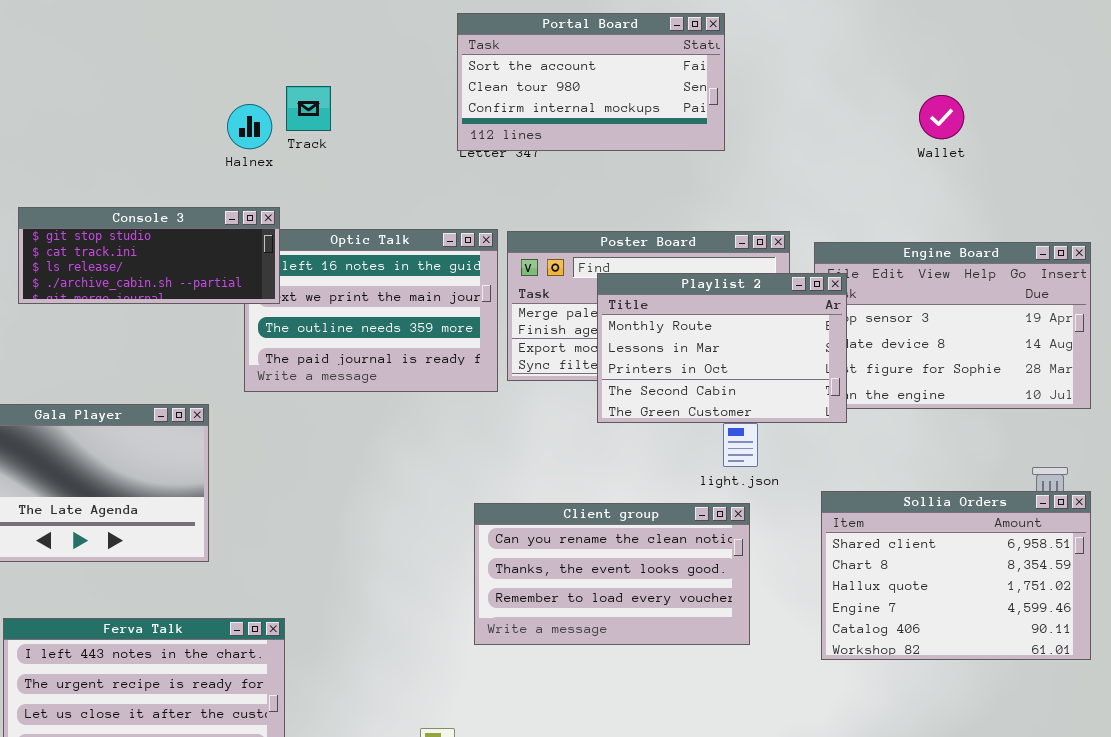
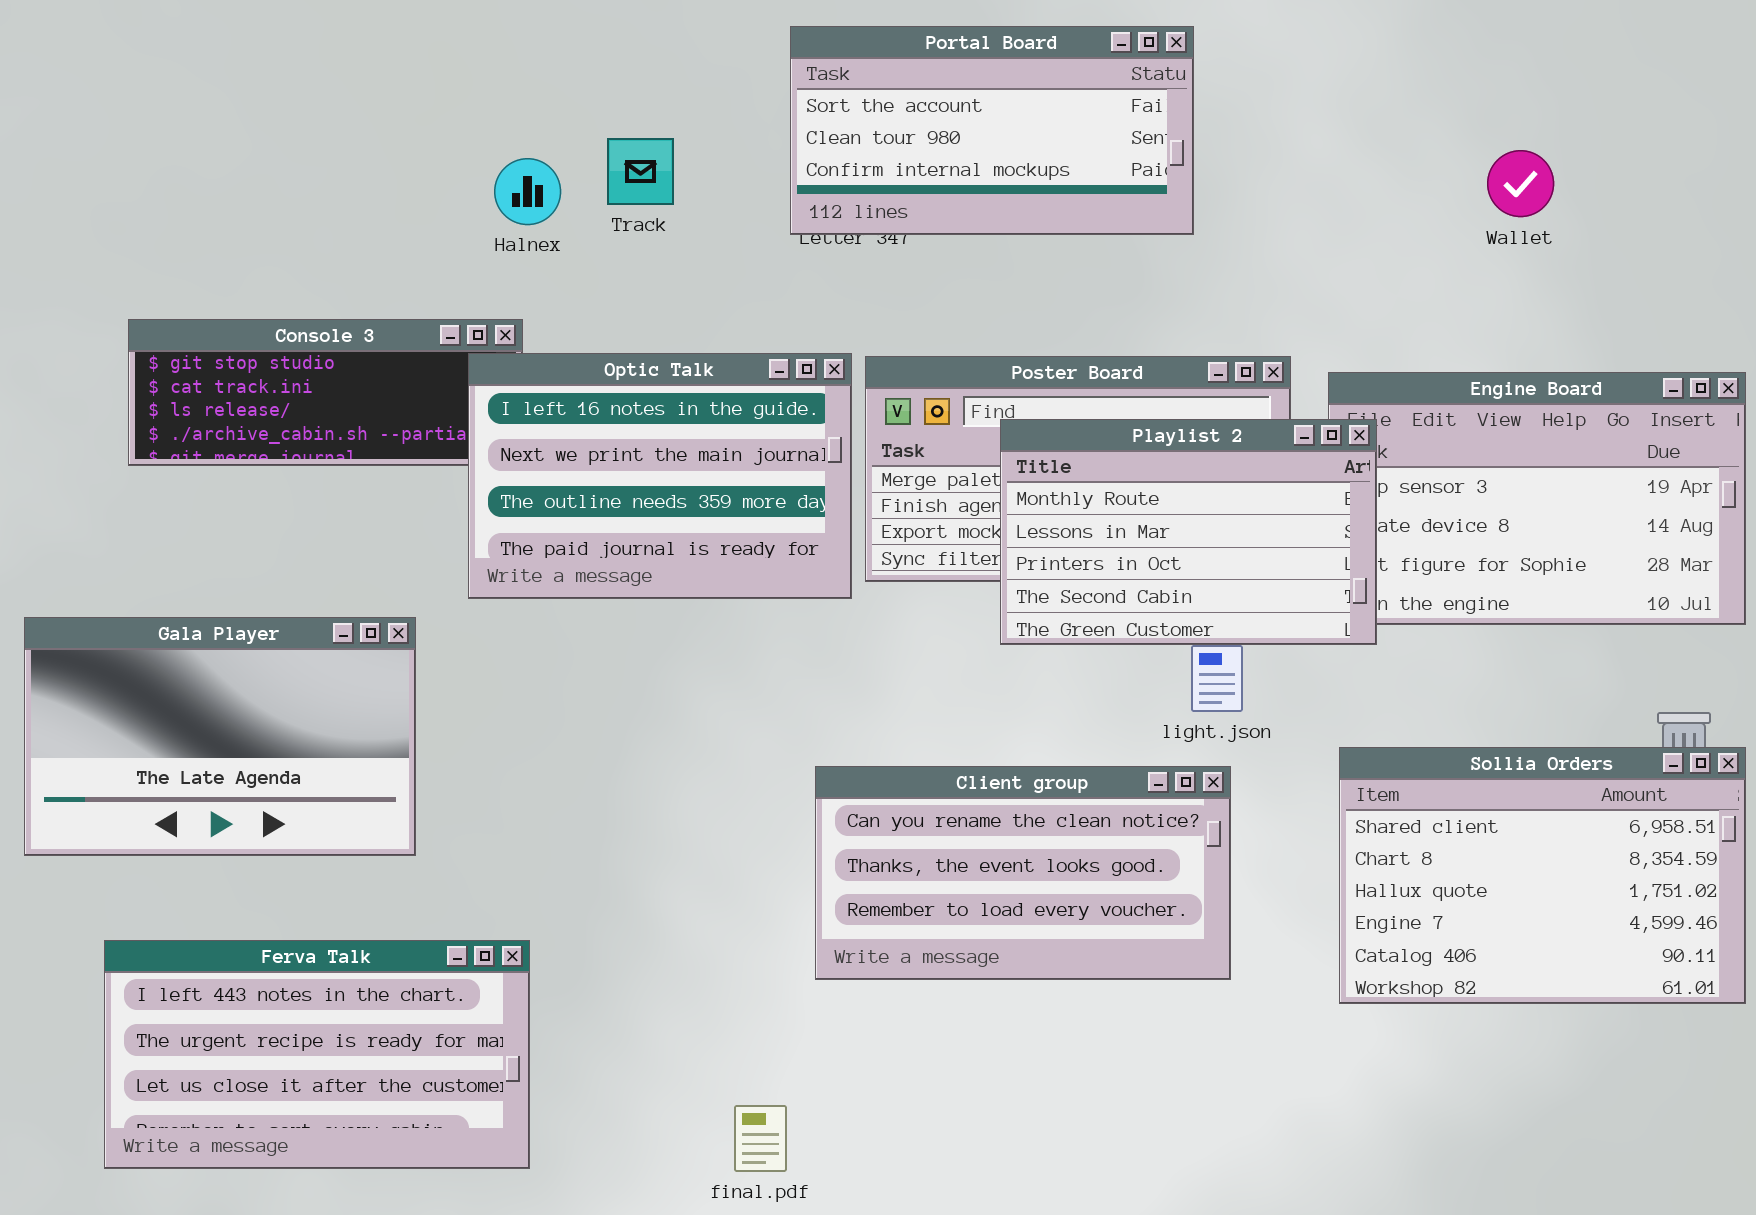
Track: [286,86,331,131] -> [607,138,674,205], moved
Halnex: [227,104,272,149] -> [494,158,561,225], moved
Optic Talk: [244,229,498,392] -> [468,353,852,599], raised

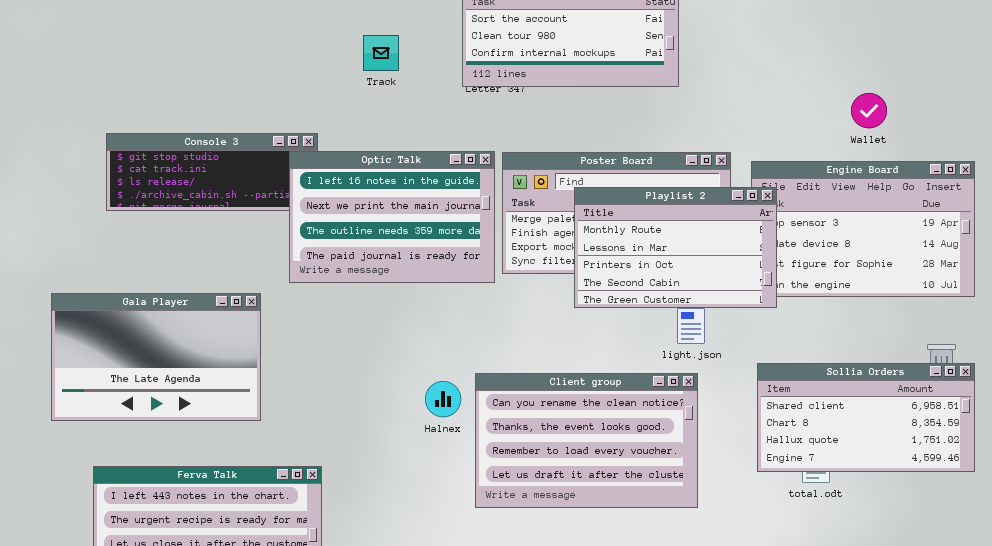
Wallet: [1487,150,1554,217] -> [851,93,887,128], moved
Halnex: [494,158,561,225] -> [425,381,461,417], moved
Sollia Orders: [1339,747,1746,1004] -> [757,363,975,472], resized
Client group: [815,766,1231,980] -> [475,373,698,508], resized

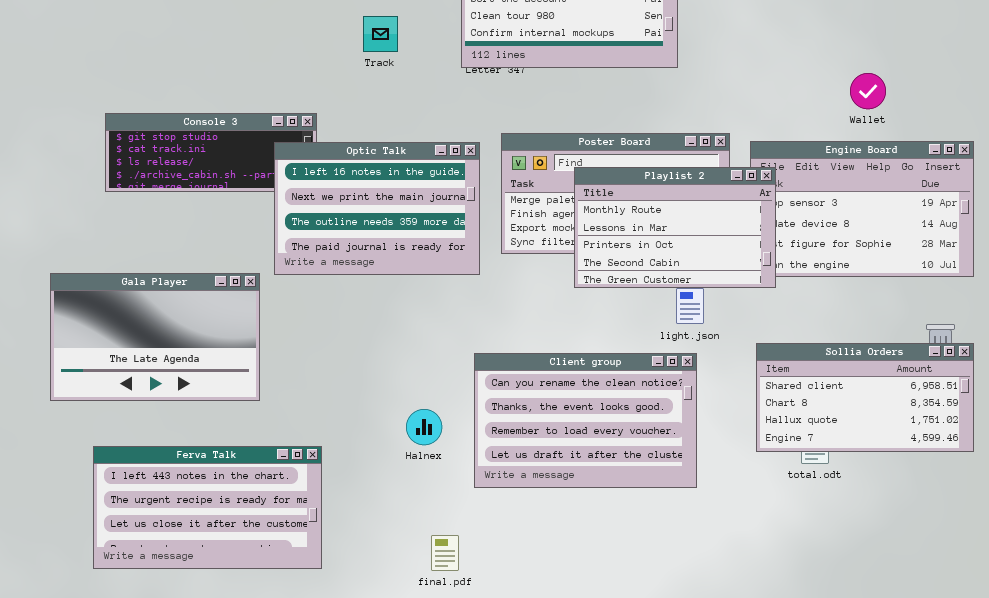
Optic Talk: [289,151,495,283] -> [274,142,480,275], moved
Halnex: [425,381,461,417] -> [406,409,442,445], moved

